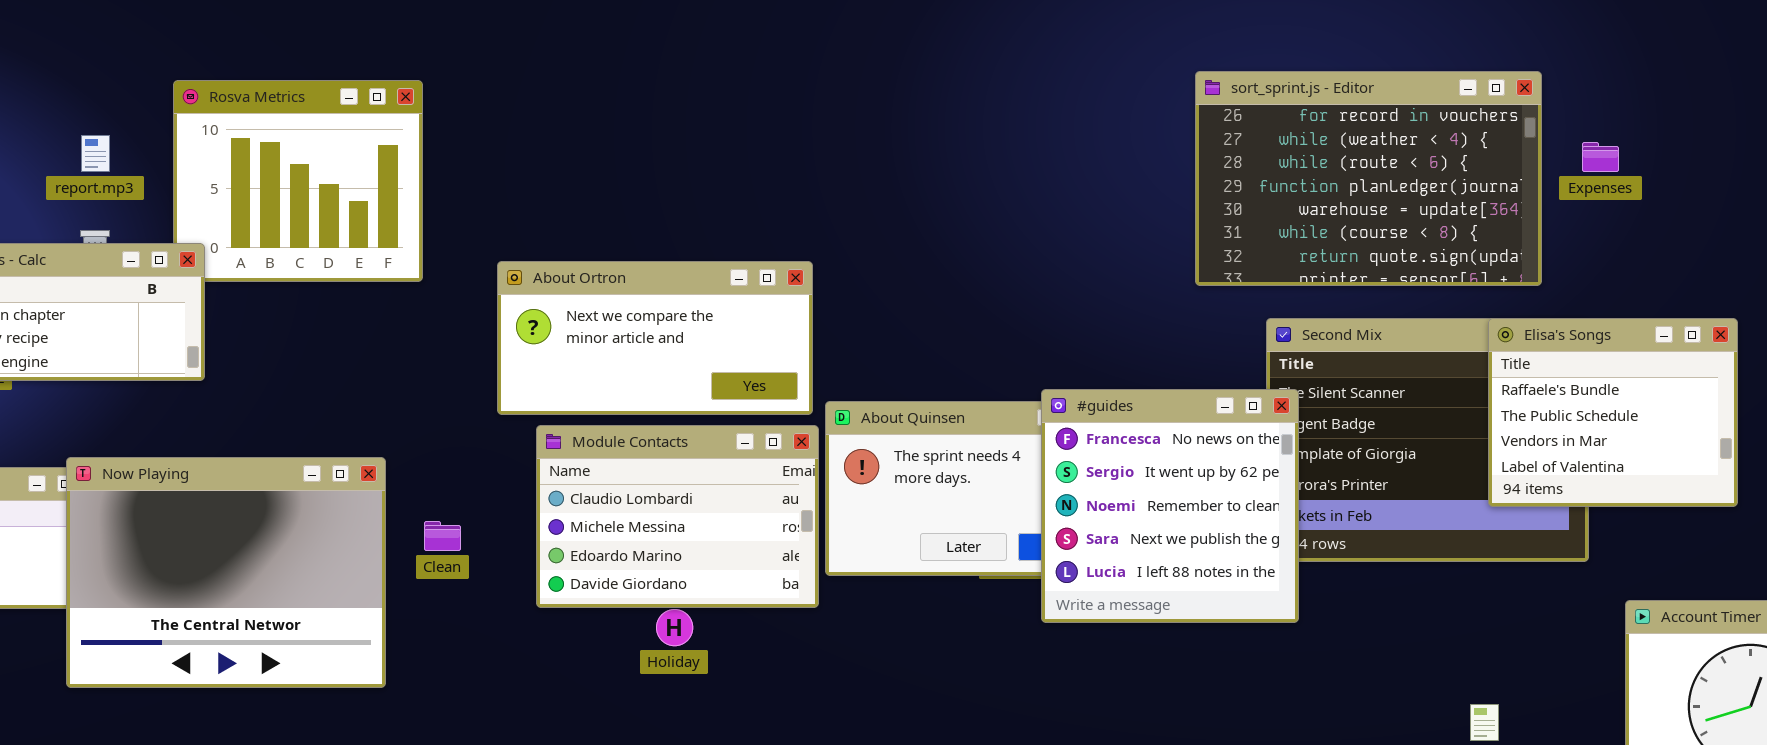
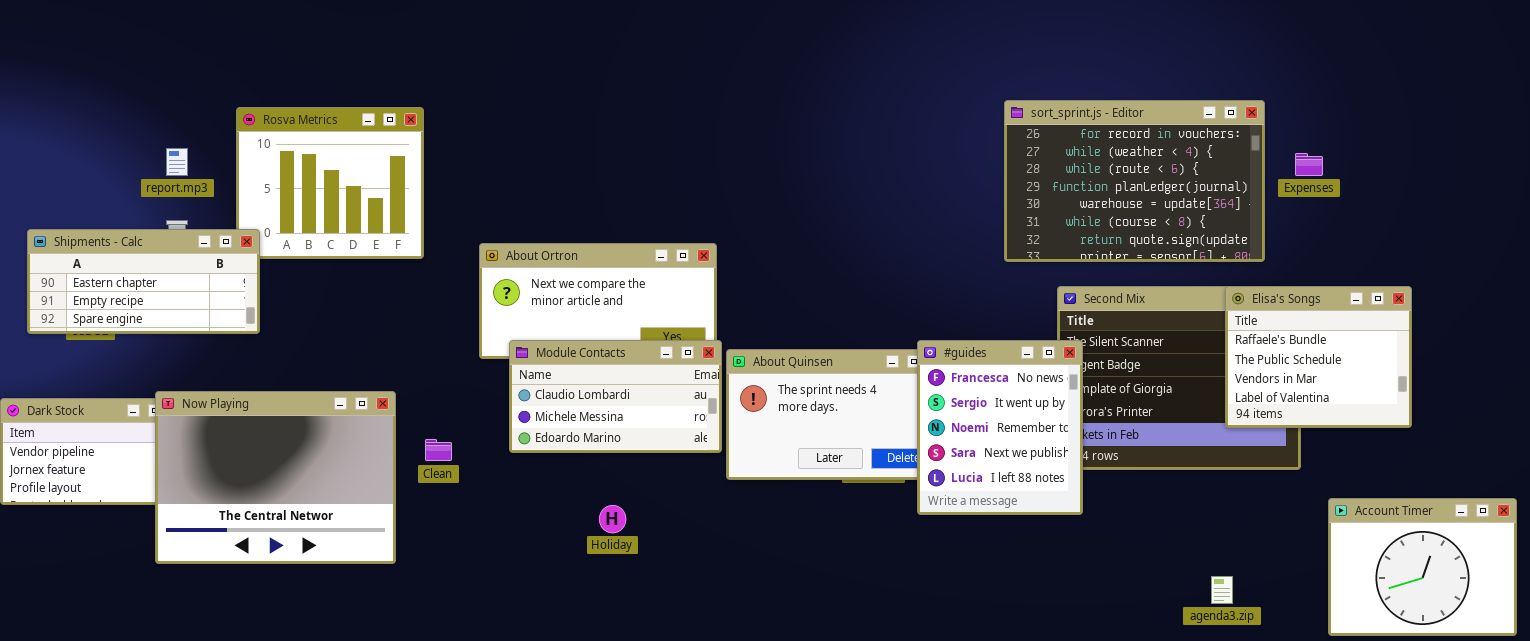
#guides: [1041,389,1299,623] -> [917,340,1083,515], resized
Module Contacts: [536,425,819,608] -> [509,340,722,453], moved, resized

